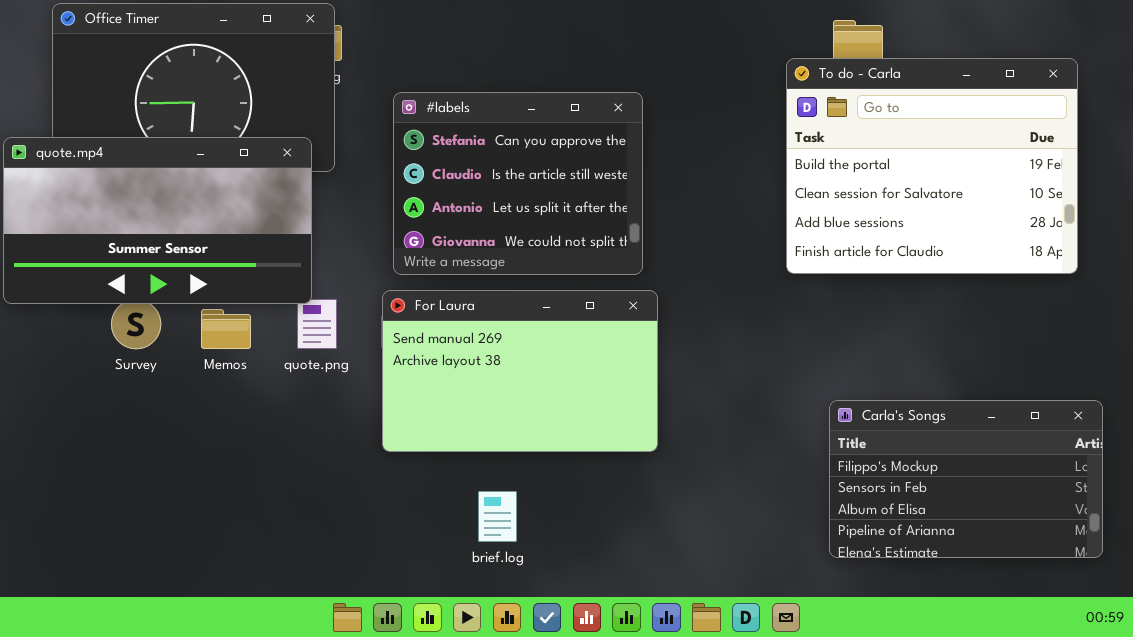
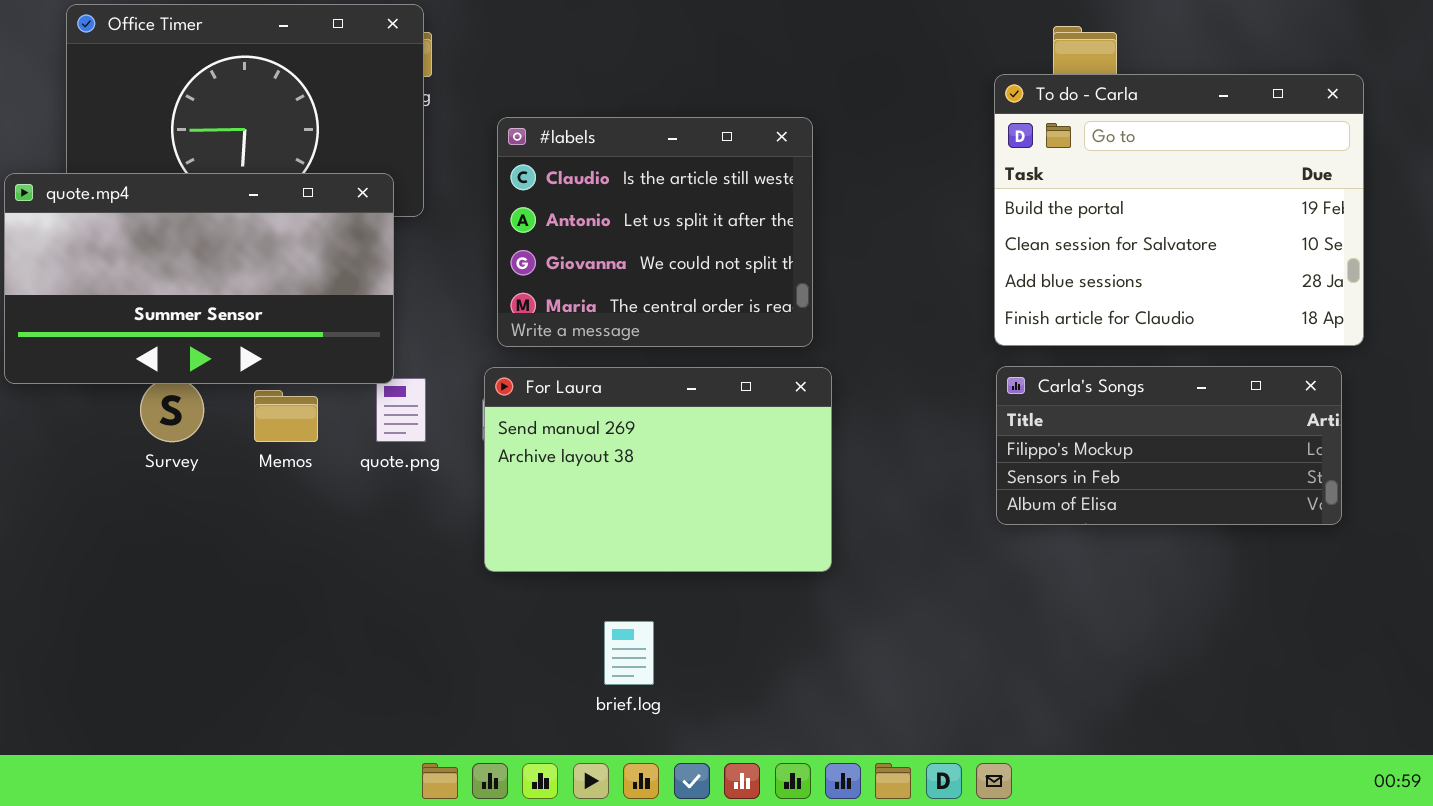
#labels: [393,92,643,275] -> [497,117,813,347], scrolled down 1 row
Carla's Songs: [829,400,1103,558] -> [996,366,1342,525], moved, resized

